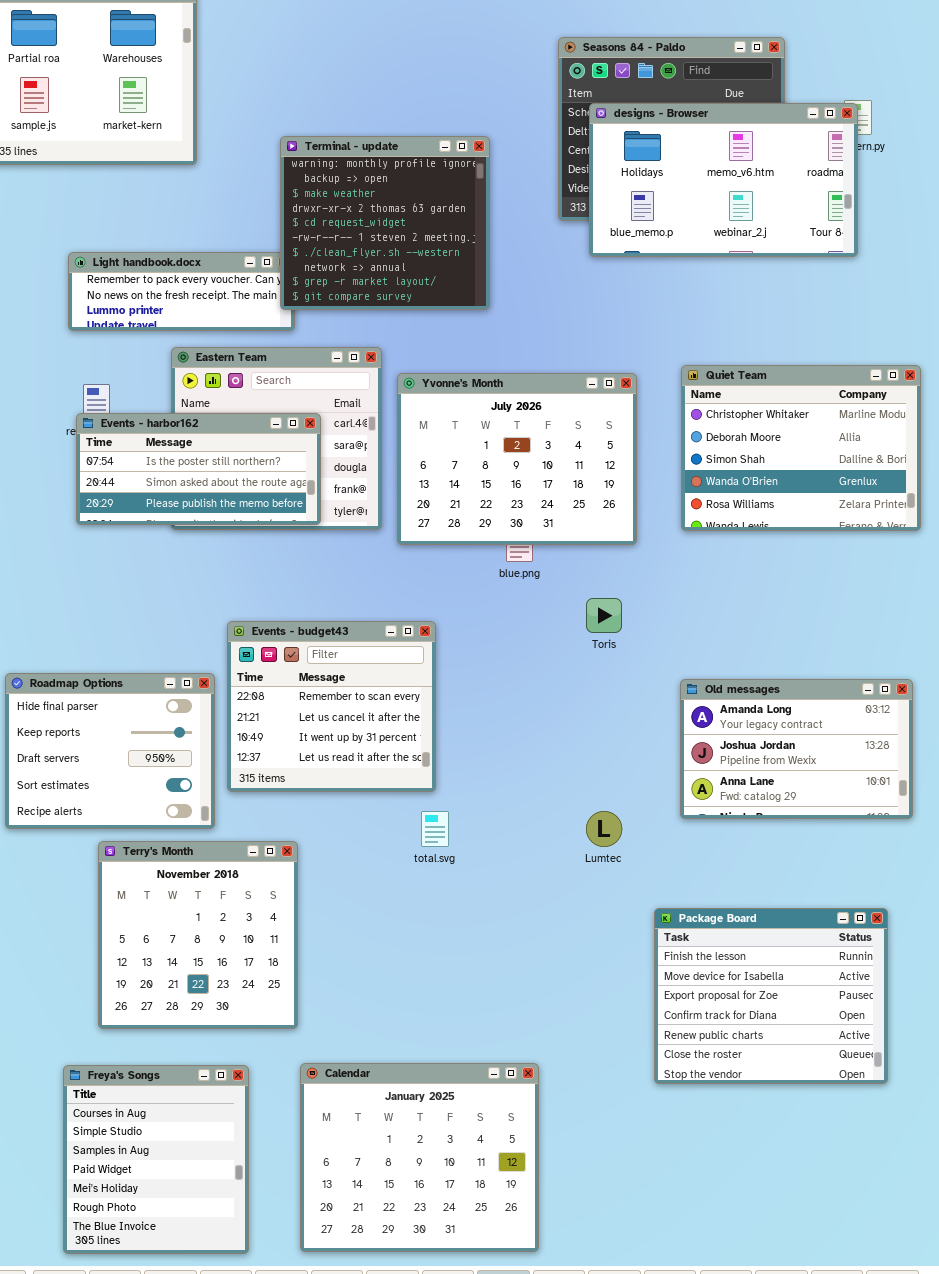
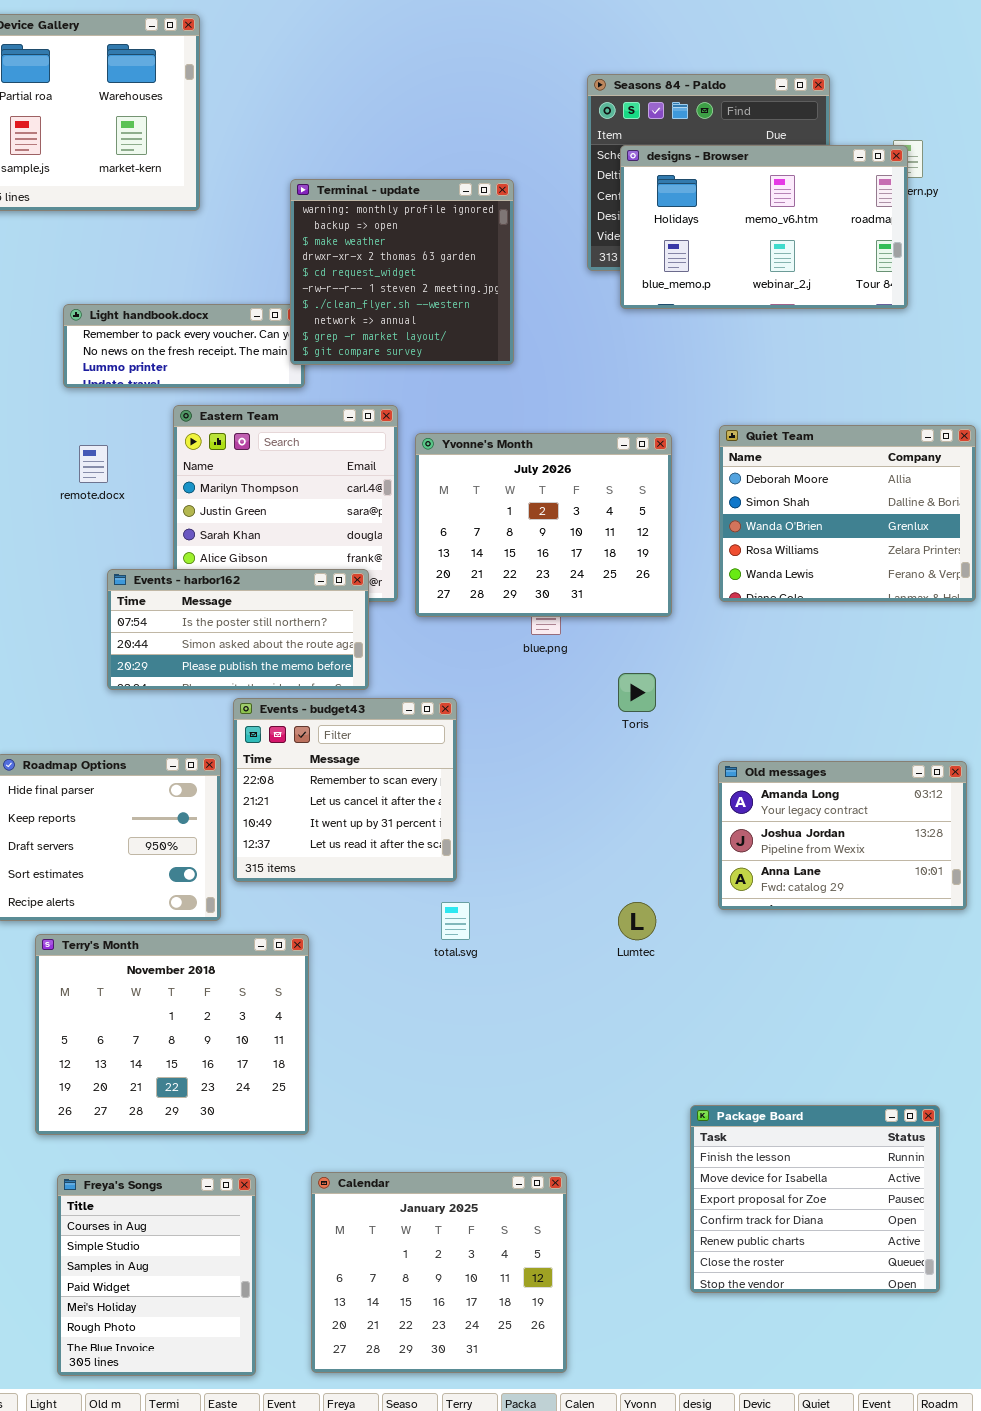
Quiet Team: [681,365,921,531] -> [719,425,976,602], scrolled down 1 row
Events - harbor162: [76,413,321,525] -> [107,569,369,690], moved
Terry's Month: [98,841,298,1029] -> [35,934,309,1135], resized
Package Board: [654,908,888,1084] -> [690,1105,940,1293], moved

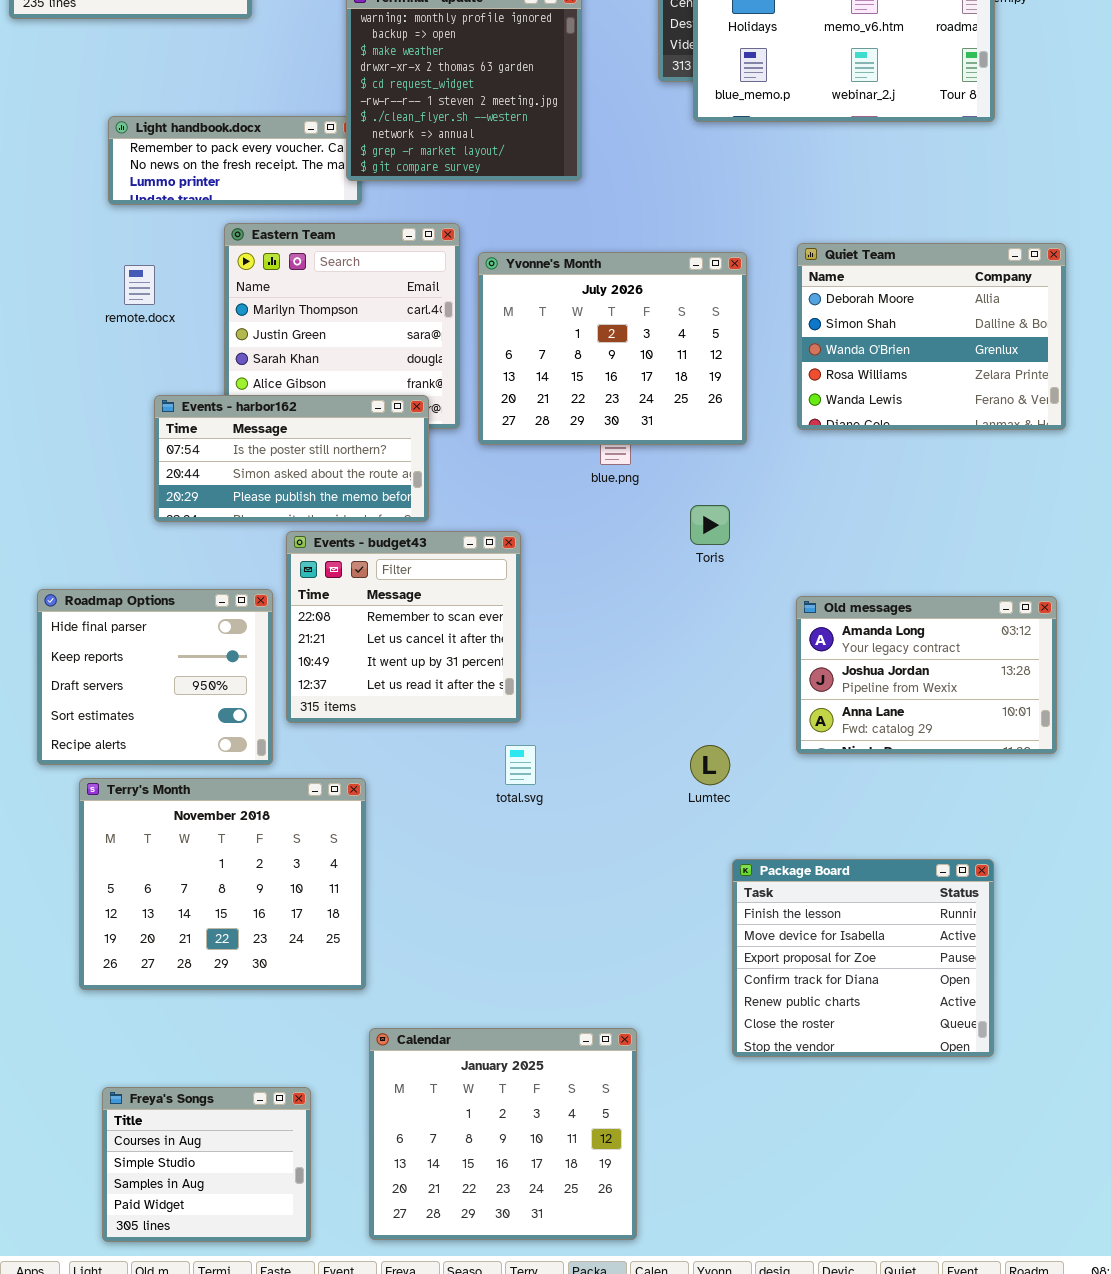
Package Board: [690,1105,940,1293] -> [732,859,994,1057], moved
Freya's Songs: [57,1174,256,1376] -> [102,1087,311,1242], resized

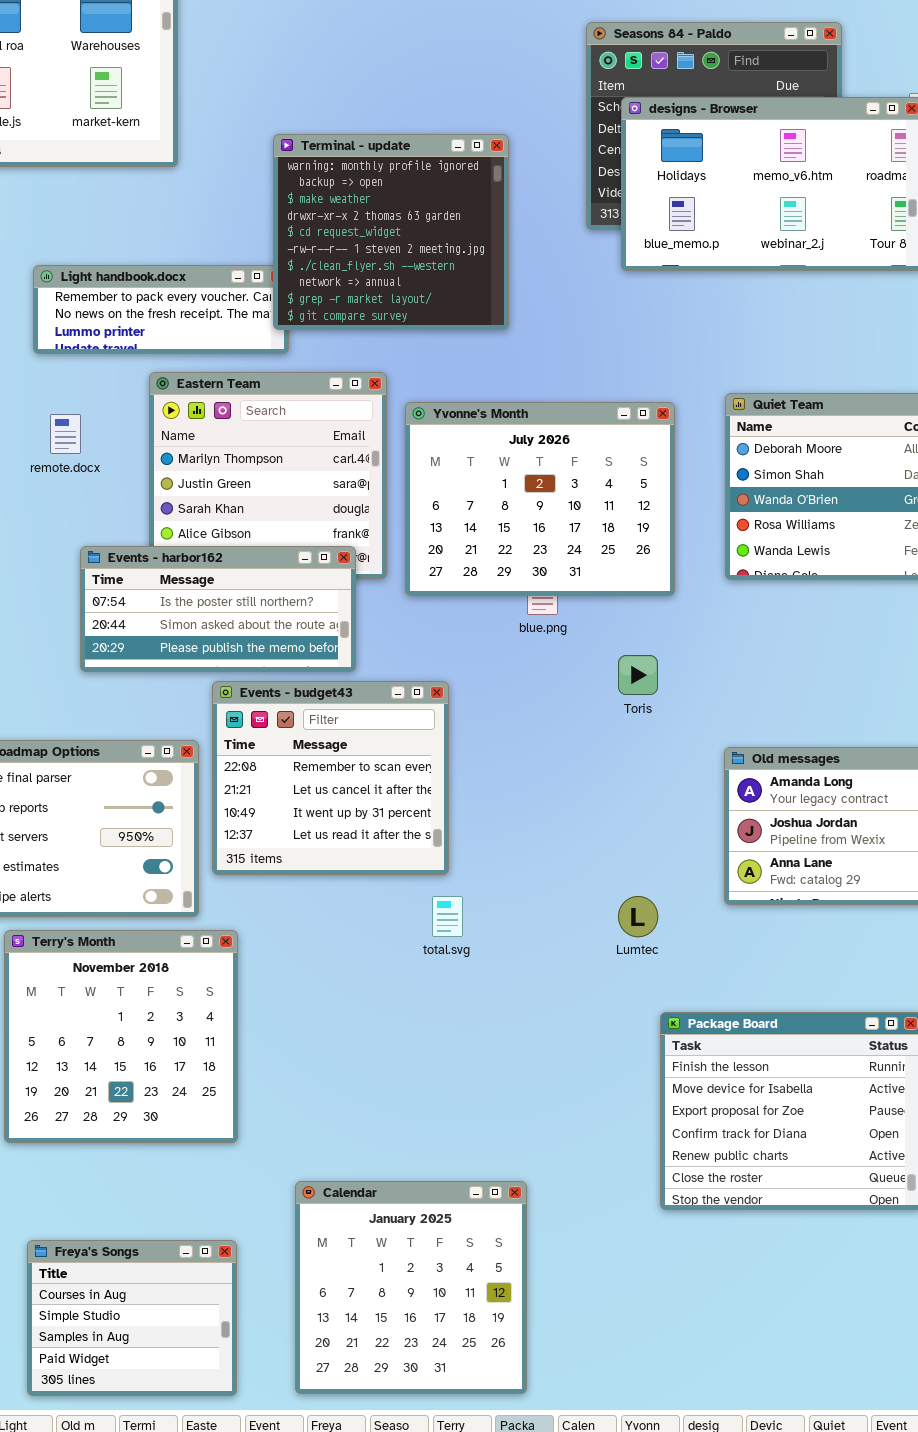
Terry's Month: [79,778,366,990] -> [4,930,238,1143], resized
Calendar: [369,1028,637,1240] -> [295,1181,527,1394], resized

